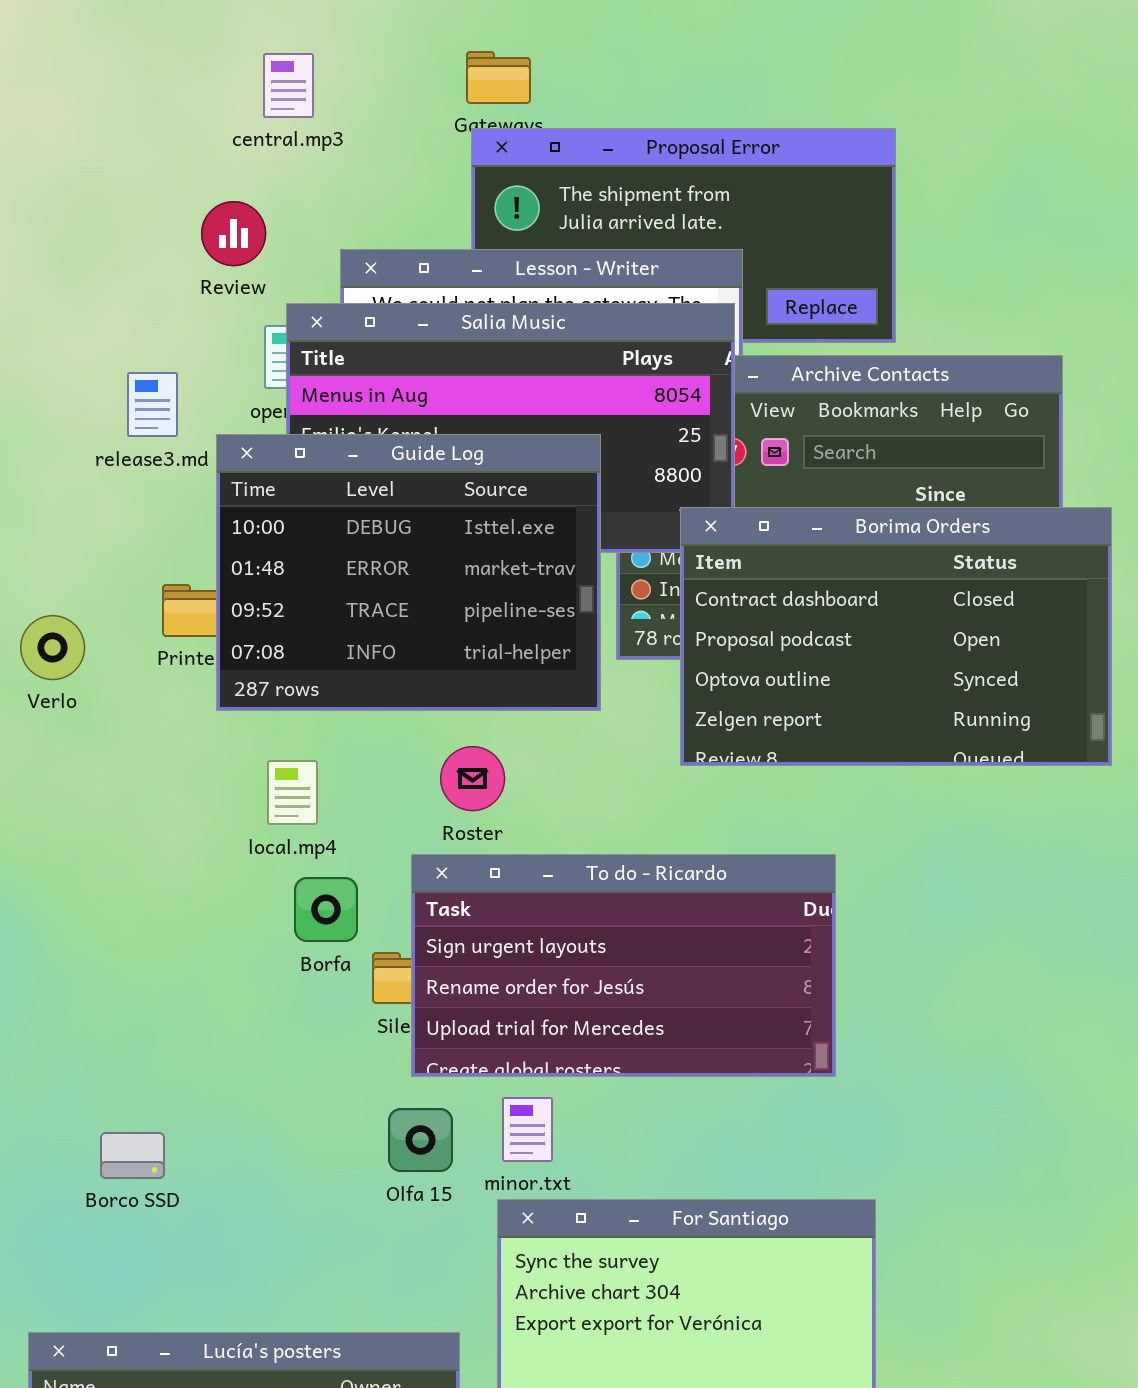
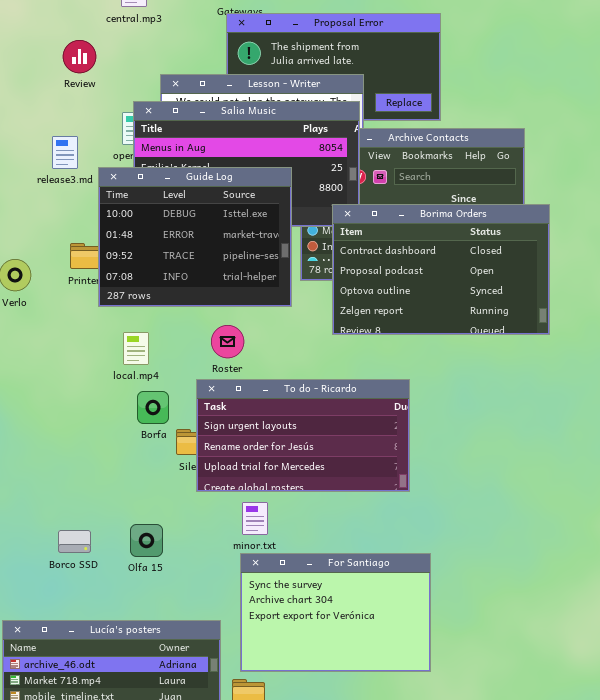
Review: [201,201,266,266] -> [63,40,96,73], moved
Olfa 15: [388,1108,453,1172] -> [130,524,163,557], moved
Borco SSD: [100,1132,165,1179] -> [58,530,91,553], moved

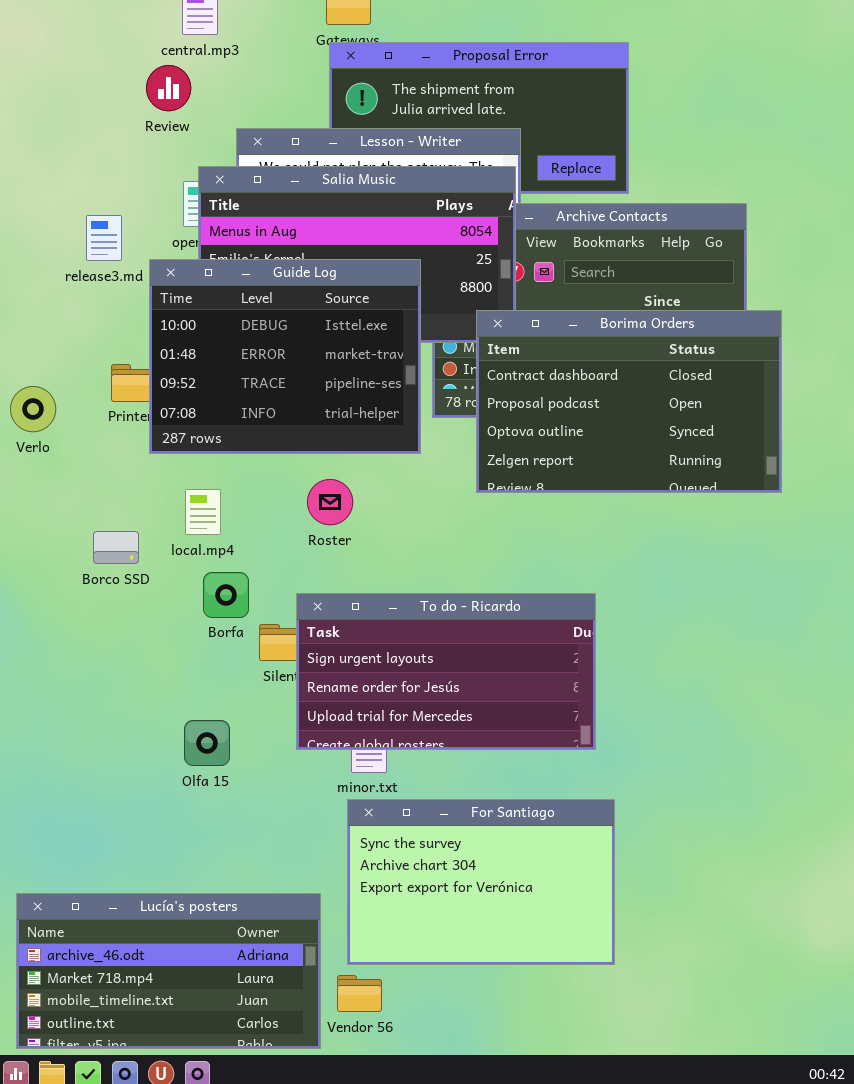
Review: [63,40,96,73] -> [146,65,191,111], moved
To do - Ricardo: [196,379,410,492] -> [296,593,596,750], moved
Olfa 15: [130,524,163,557] -> [184,720,230,766], moved
Borco SSD: [58,530,91,553] -> [93,531,139,564], moved

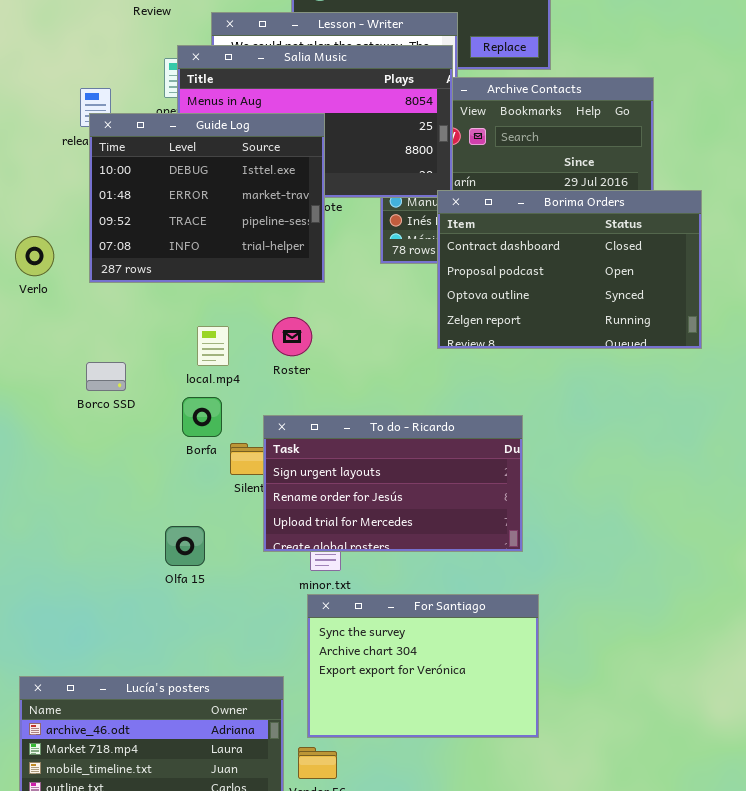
Guide Log: [149,259,421,454] -> [89,113,325,283], moved
Borima Orders: [476,310,782,493] -> [437,190,702,349], moved
local.mp4: [185,489,221,535] -> [197,326,229,366], moved

